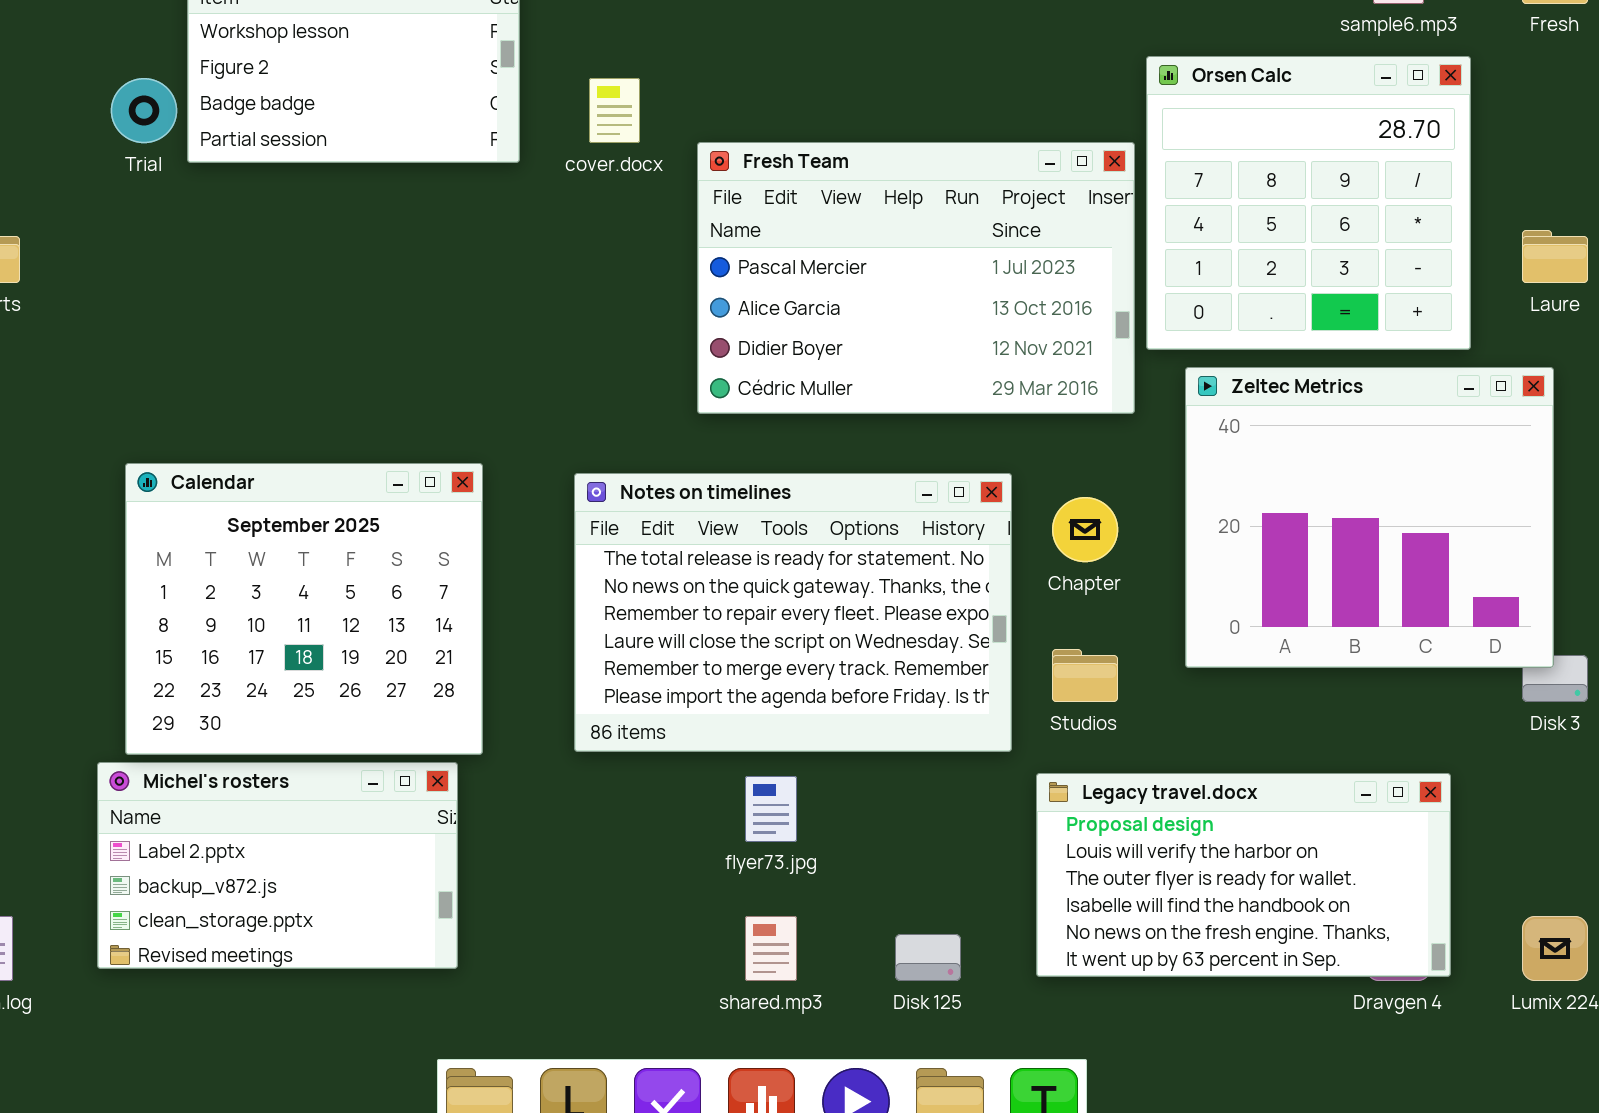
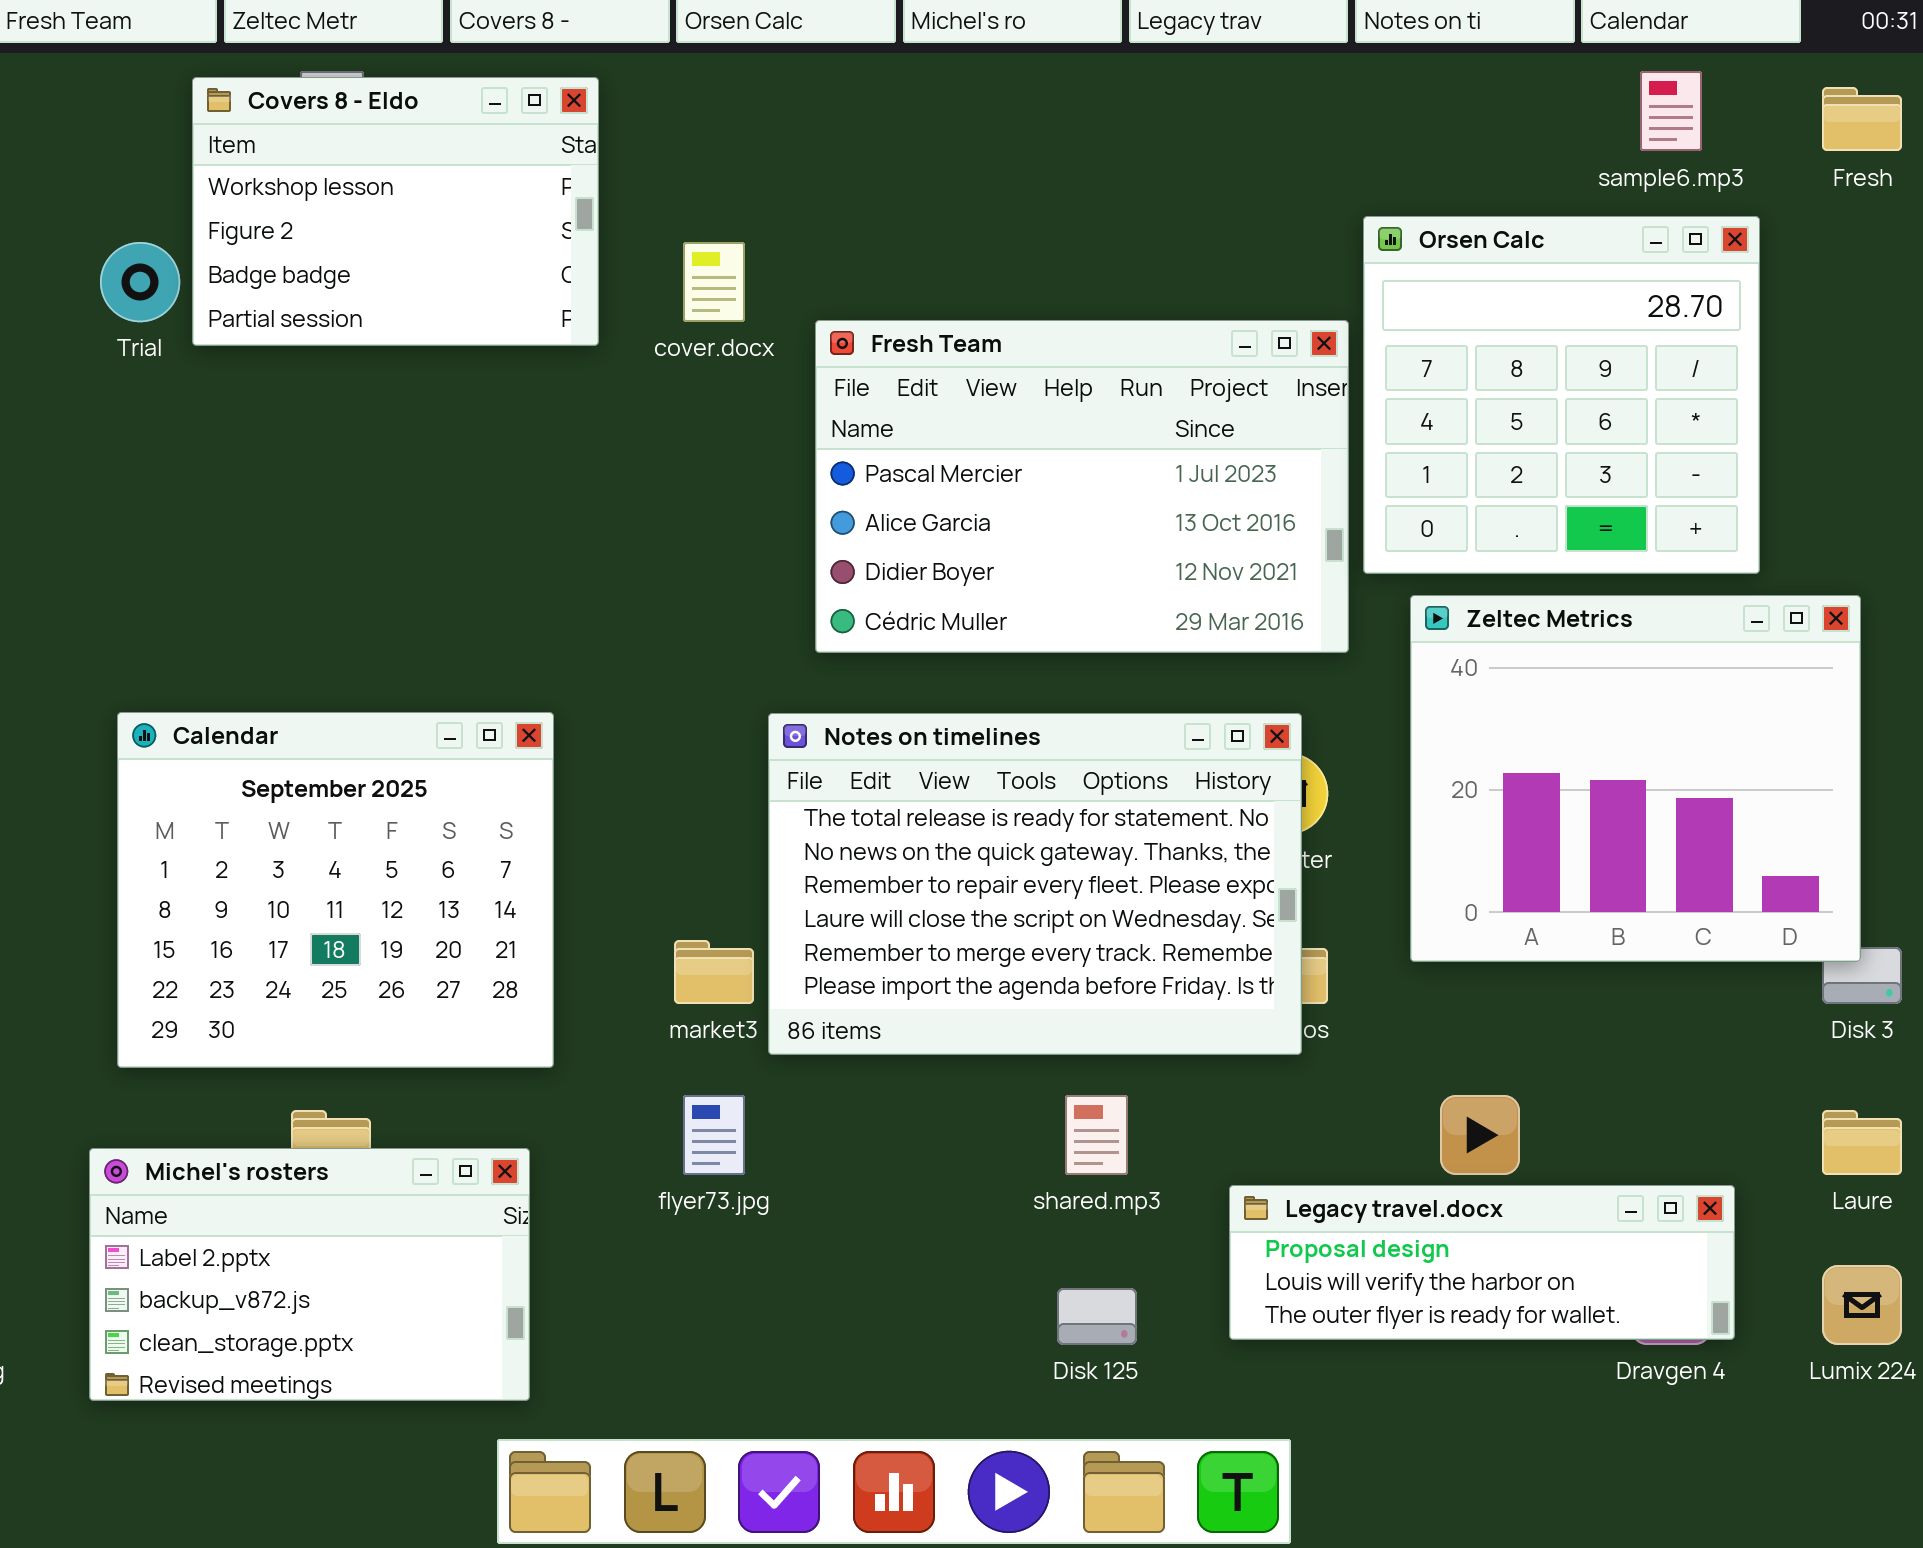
Laure: [1522,230,1588,283] -> [1822,1110,1902,1175], moved
Notes on timelines: [574,473,1012,752] -> [768,713,1302,1055], moved
Michel's rosters: [97,762,458,969] -> [89,1148,530,1401], moved
Legacy travel.docx: [1036,773,1451,977] -> [1229,1185,1735,1340], resized
flyer73.jpg: [745,776,797,842] -> [683,1095,745,1175], moved
shared.mp3: [745,916,797,981] -> [1065,1095,1128,1175], moved

